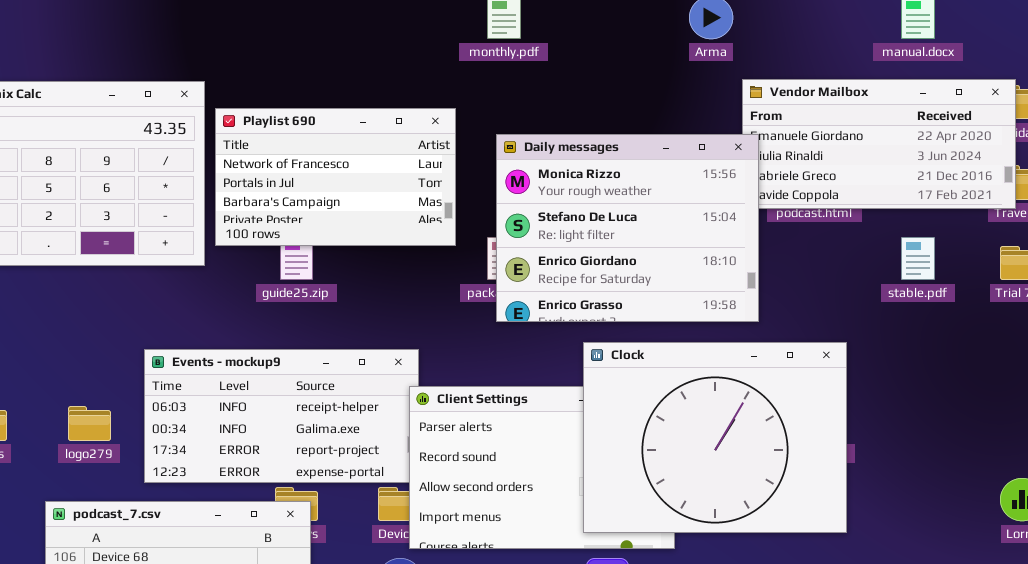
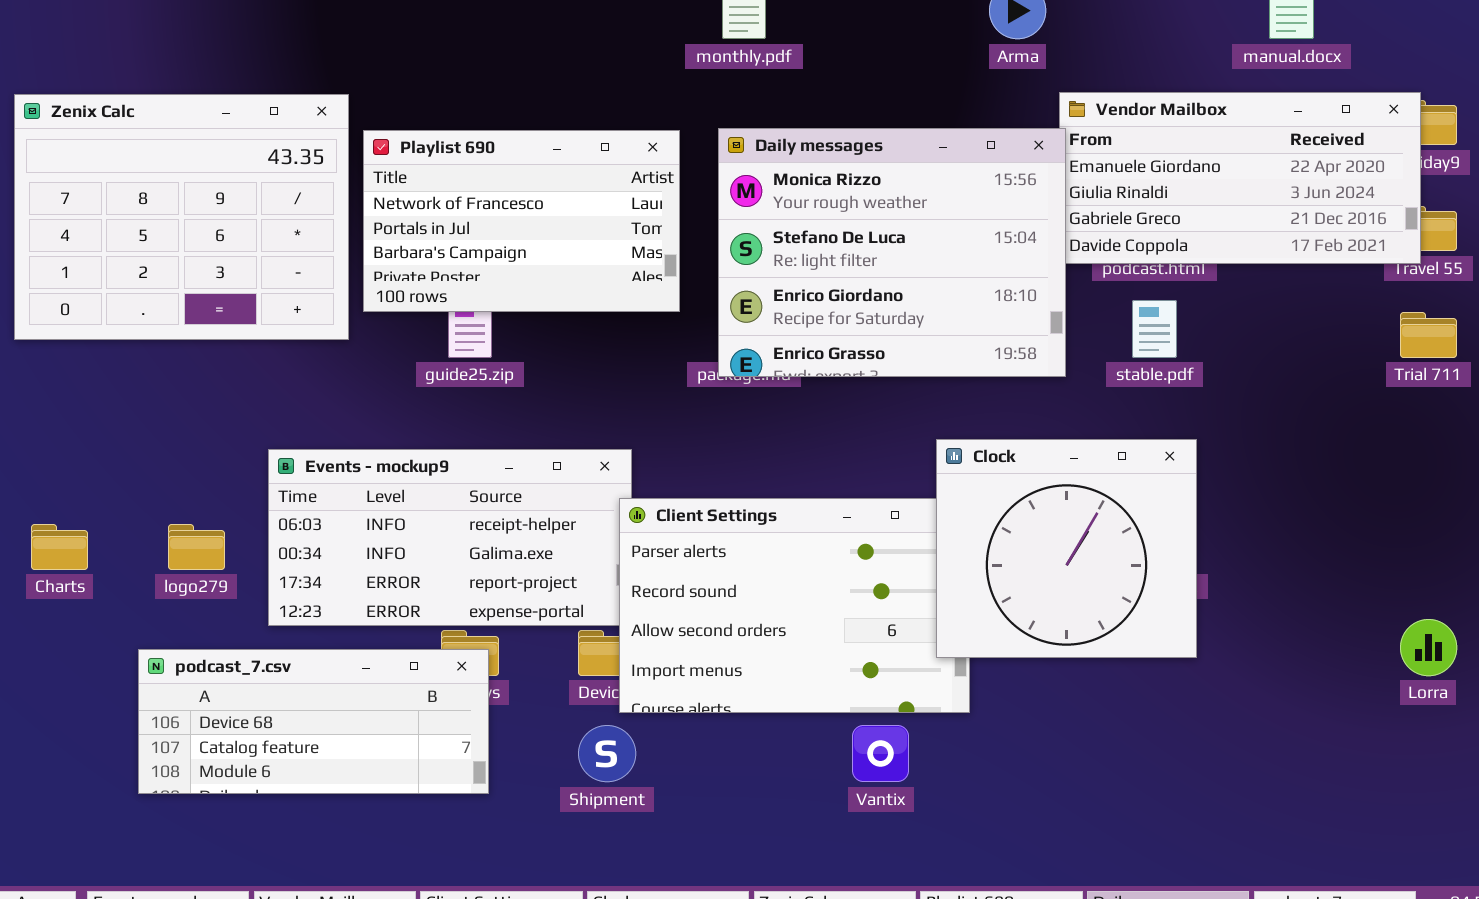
Daily messages: [496,134,759,322] -> [718,128,1066,377], moved
stable.pdf: [901,237,935,280] -> [1132,300,1177,358], moved
Clock: [583,342,847,533] -> [936,439,1197,658], resized

